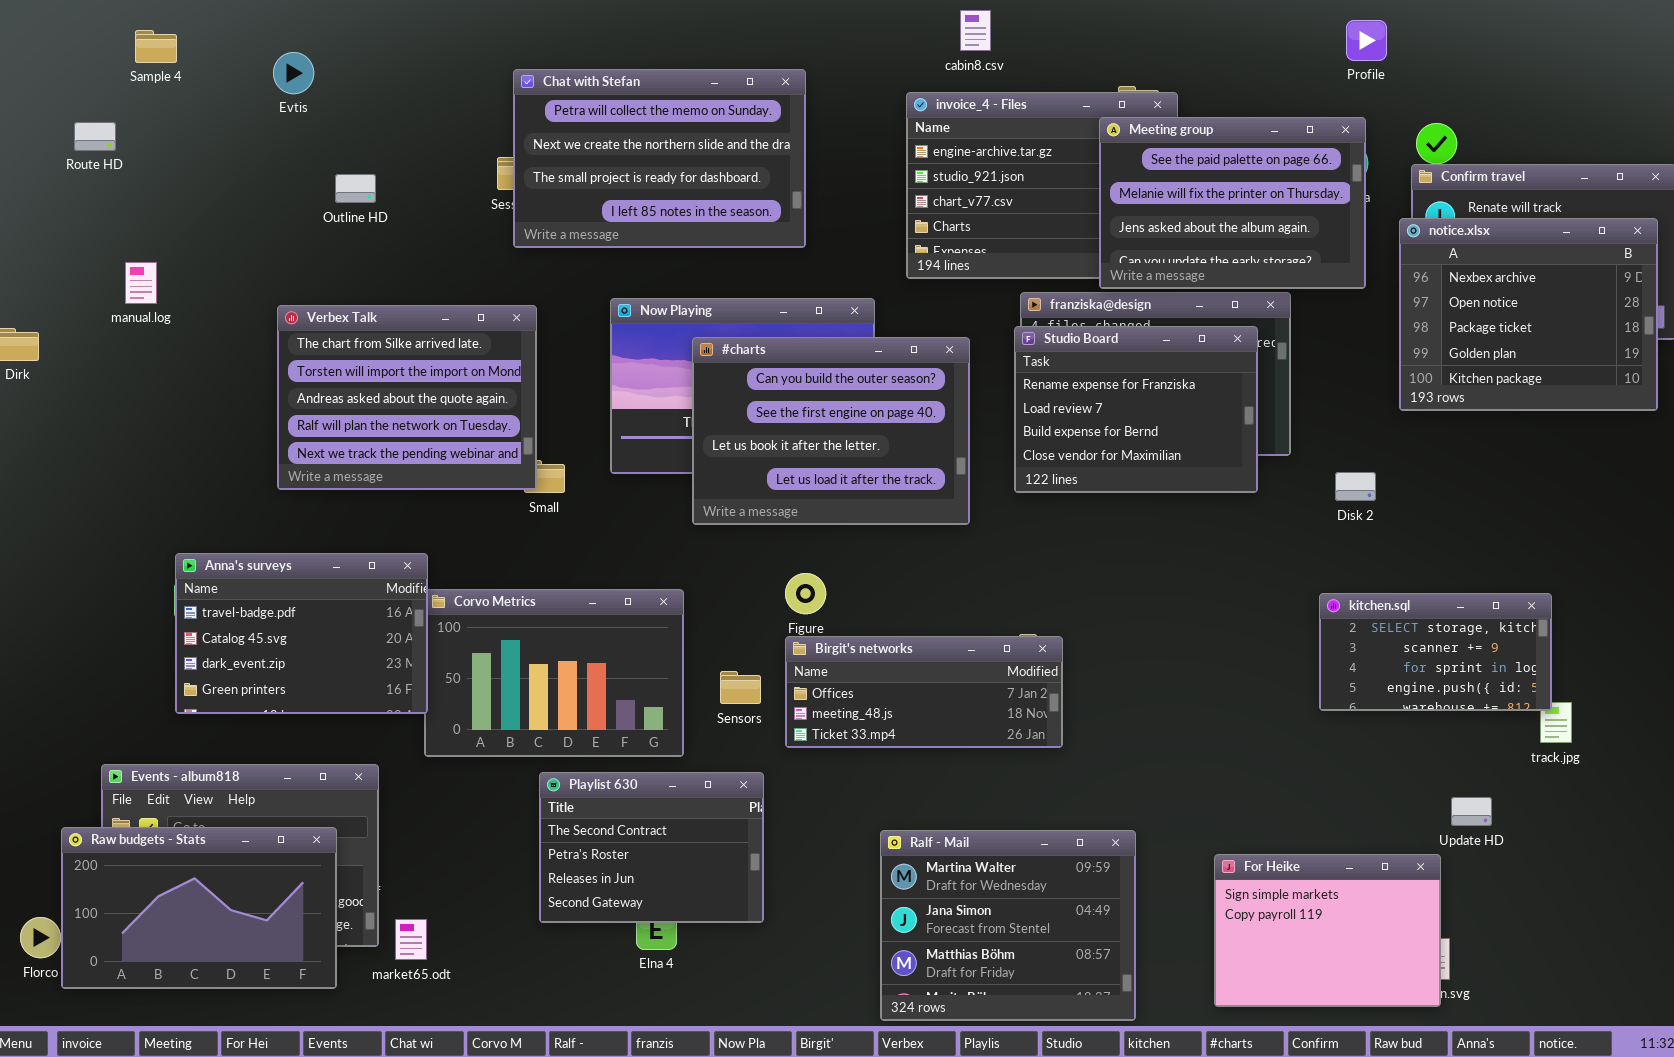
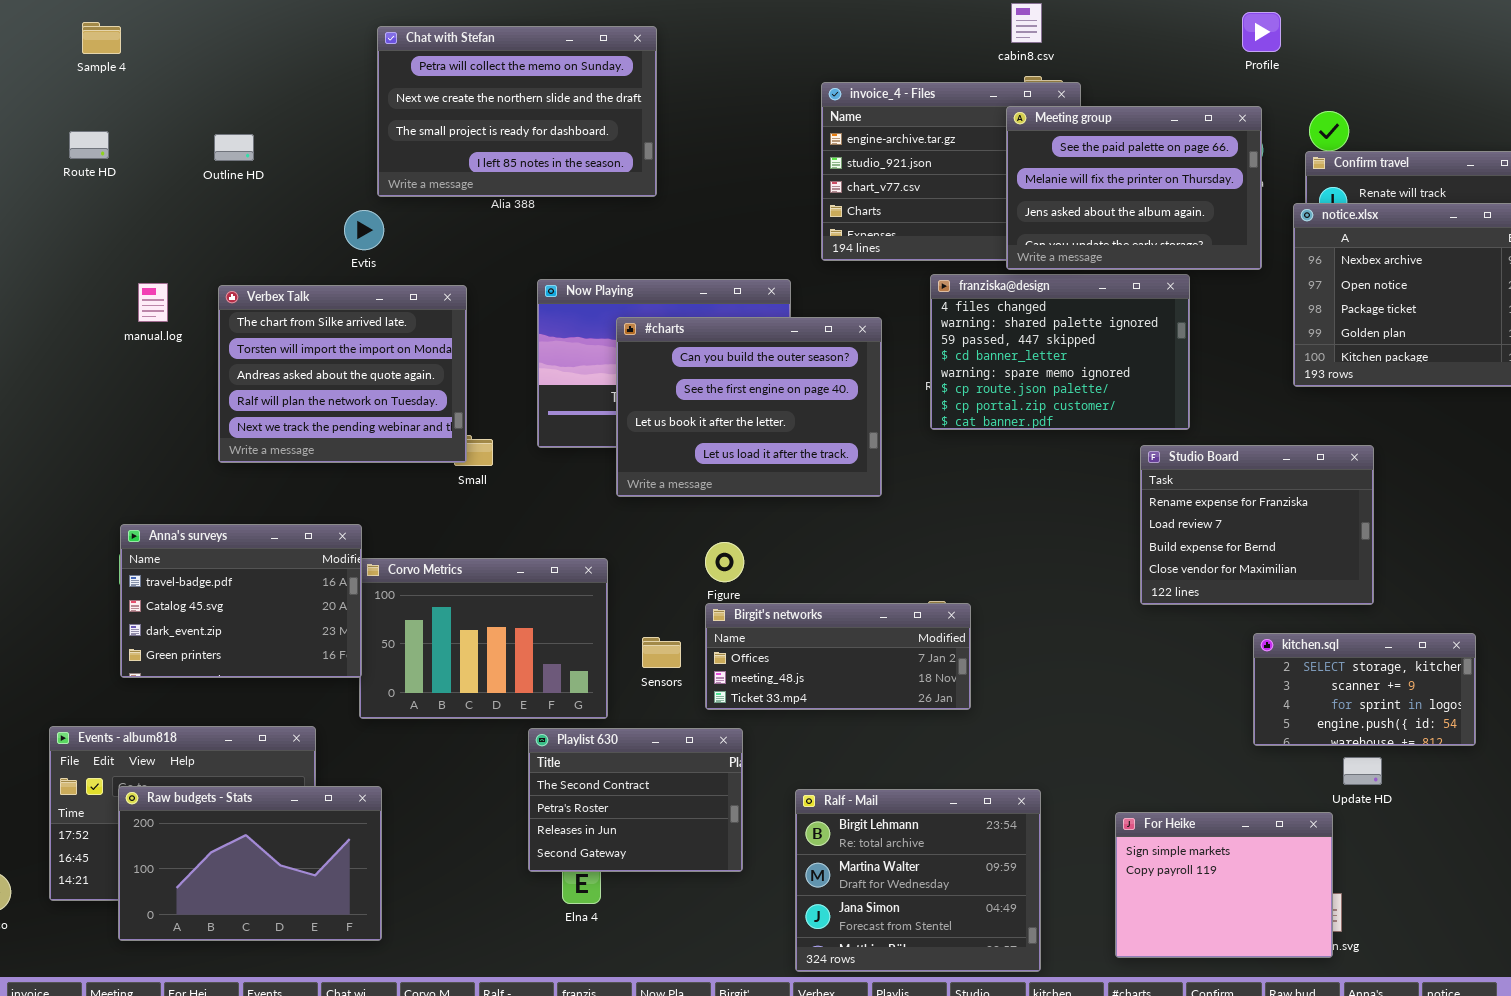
cabin8.csv: [960,10,991,51] -> [1011,3,1042,43], moved
Evtis: [273,52,314,94] -> [344,210,384,250], moved
Chat with Stefan: [513,69,806,248] -> [377,26,657,197], moved
Route HD: [74,122,116,151] -> [69,131,109,159], moved
Outline HD: [335,174,376,203] -> [214,134,254,161], moved
manual.log: [125,262,157,304] -> [138,283,168,322], moved
Studio Board: [1014,326,1258,493] -> [1140,445,1374,605], moved
kitchen.sql: [1319,593,1552,711] -> [1253,633,1476,746], moved
Playlist 630: [539,772,764,923] -> [528,728,743,872], moved
Raw budgets - Stats: [61,827,337,989] -> [118,786,382,941], moved
Ralf - Mail: [880,830,1136,1021] -> [795,789,1041,972], scrolled up 1 row

